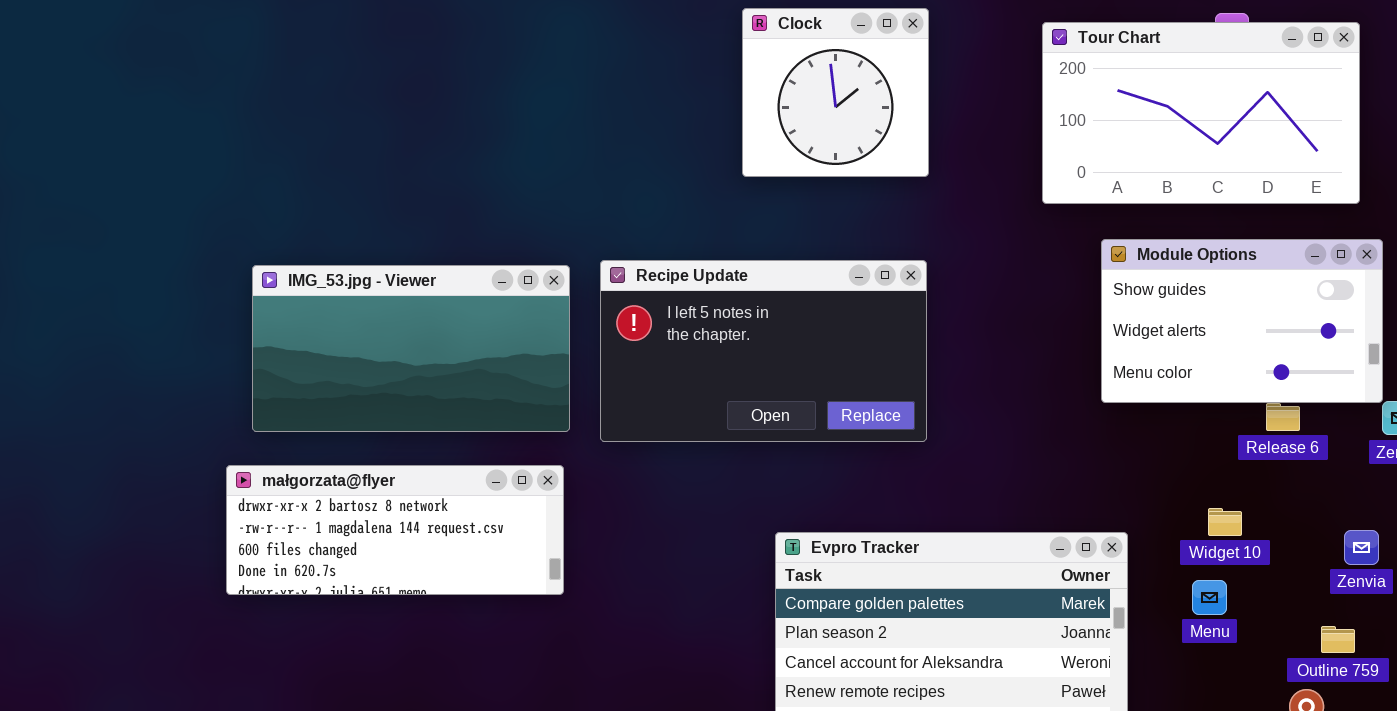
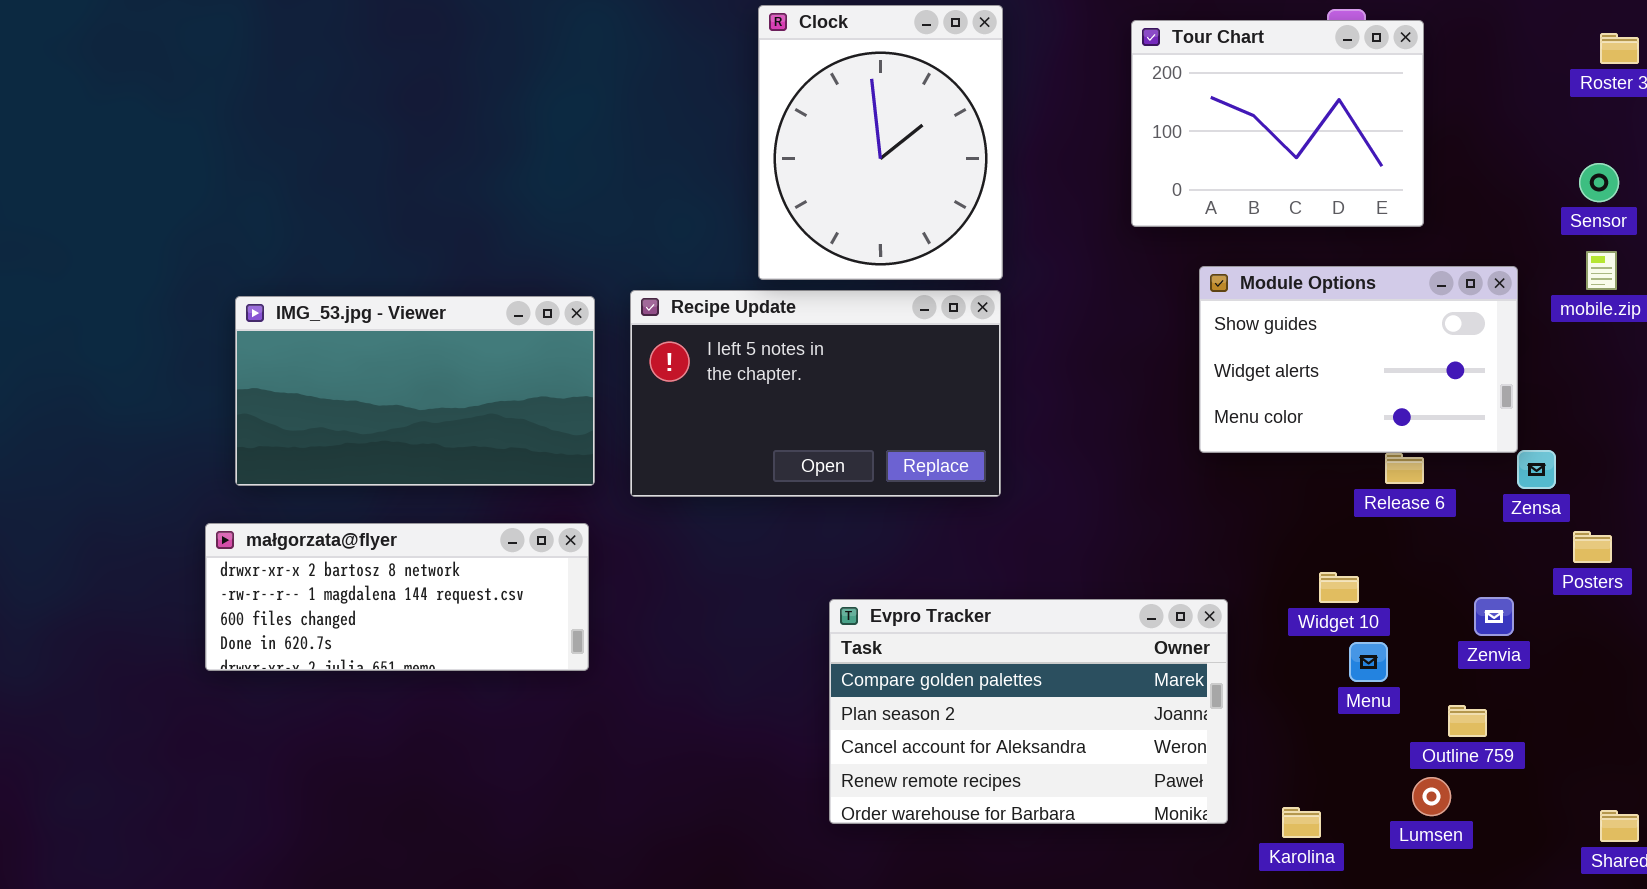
Clock: [742,8,929,177] -> [758,5,1003,280], resized
Tour Chart: [1042,22,1360,204] -> [1131,20,1424,227], resized
Menu: [1192,580,1227,615] -> [1349,642,1388,682], moved

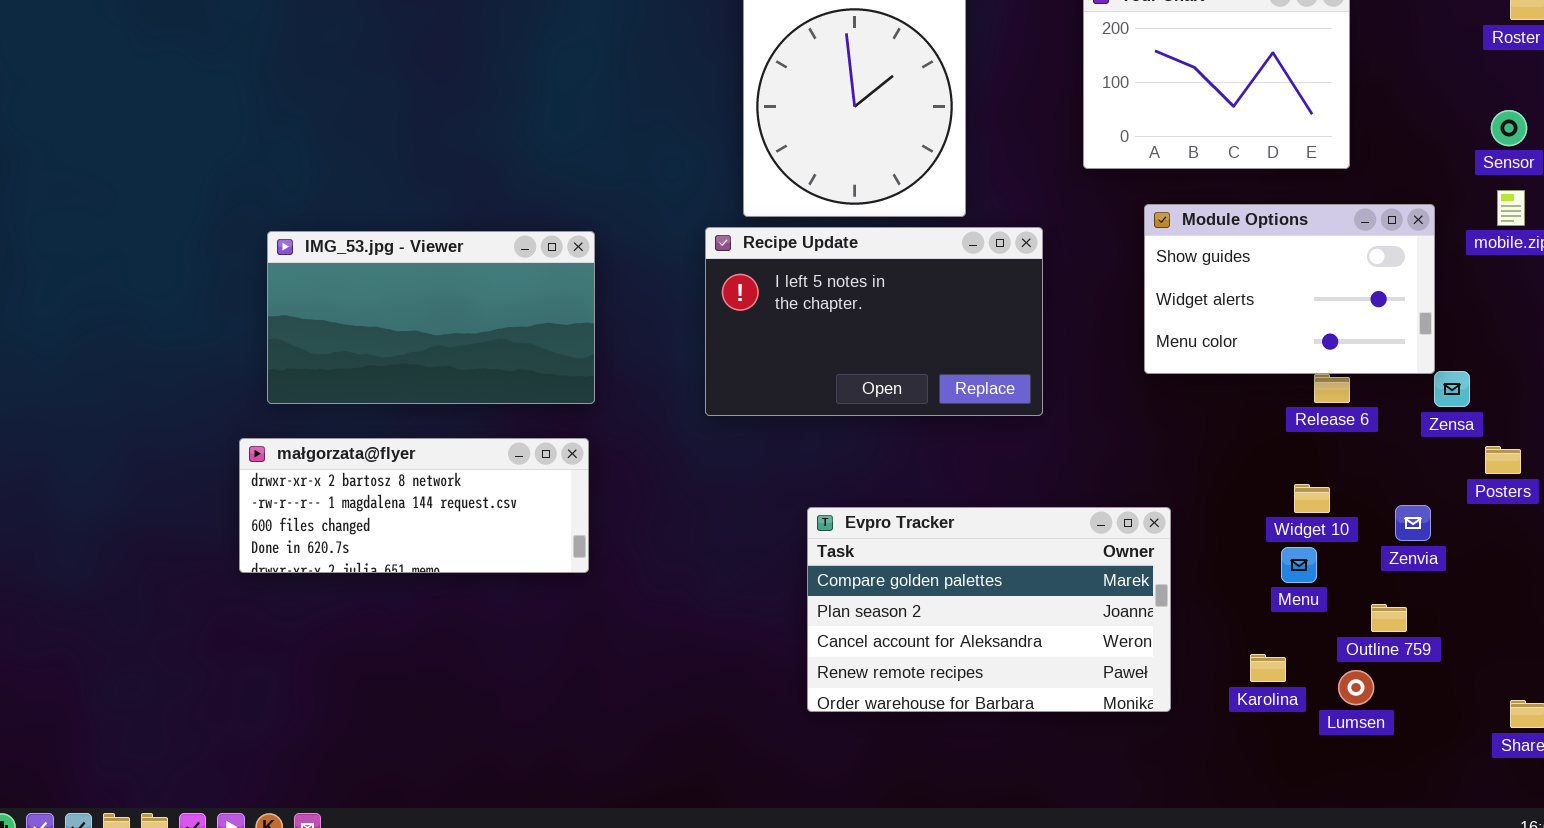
Recipe Update: [630,290,1001,497] -> [705,227,1043,416], moved
Widget 10: [1319,572,1359,603] -> [1294,484,1330,513], moved
Karolina: [1282,807,1321,838] -> [1250,654,1286,682], moved

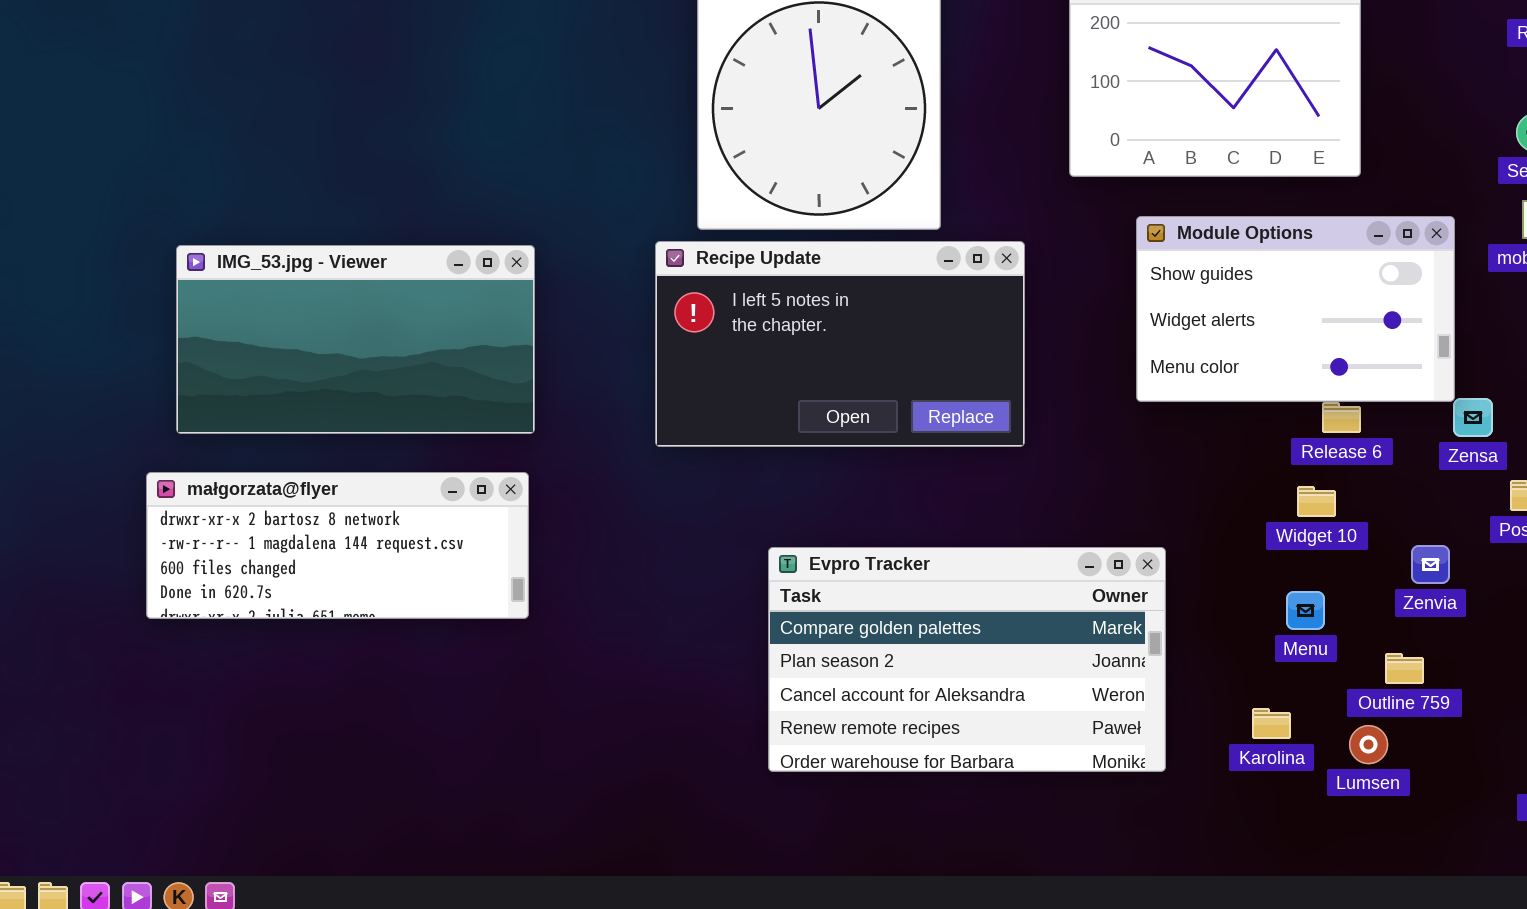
Widget 10: [1294,484,1330,513] -> [1297,486,1336,517], moved

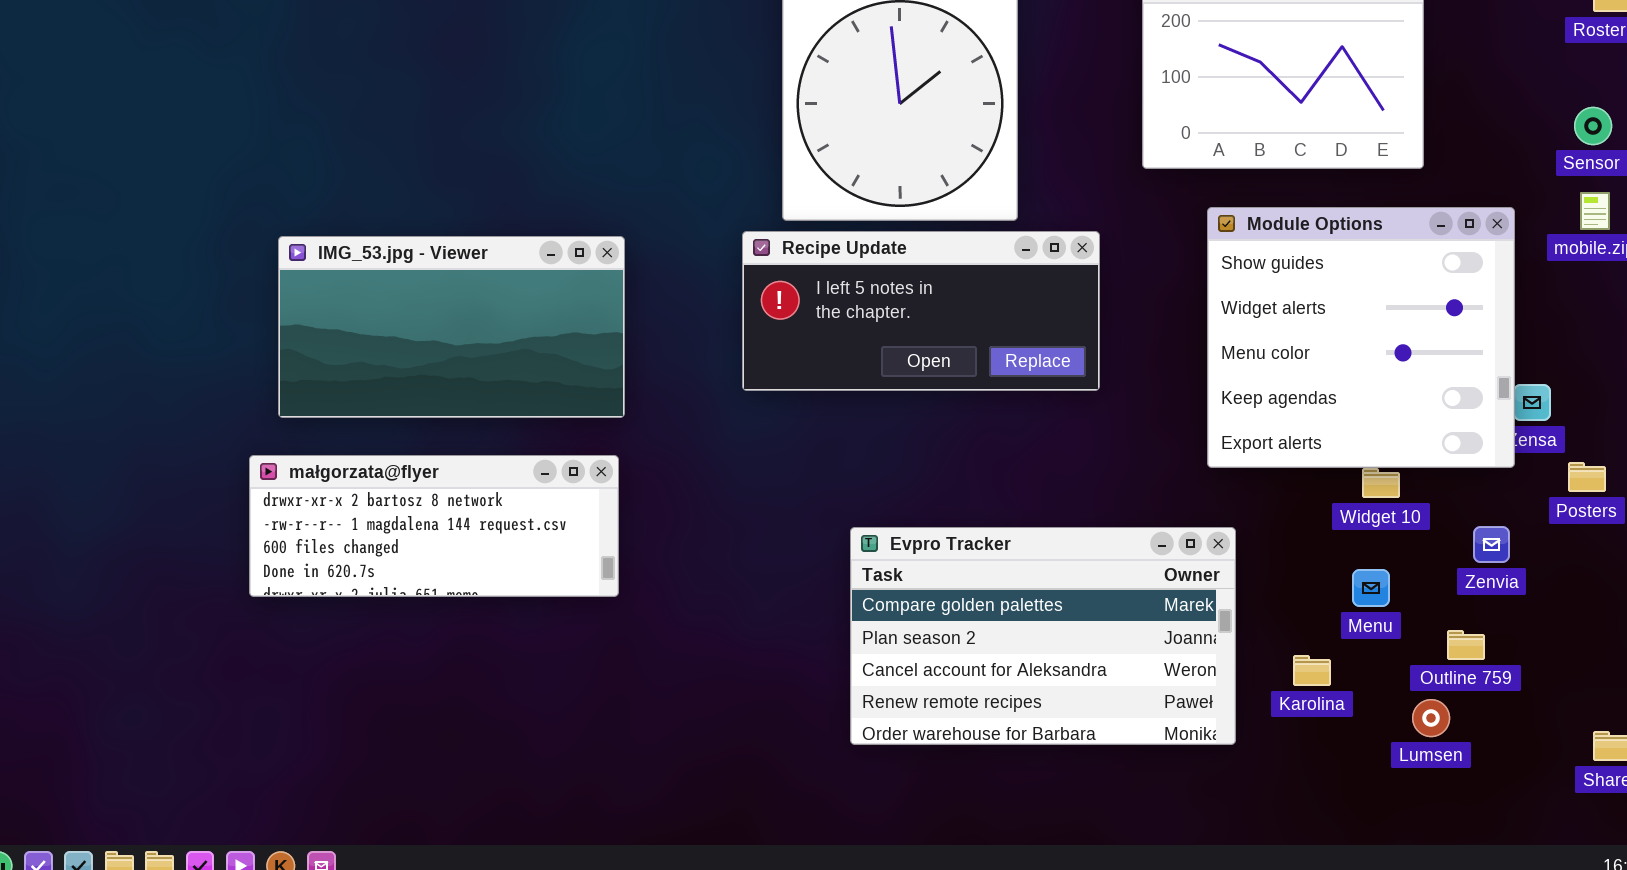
Module Options: [1136,216,1455,402] -> [1207,207,1515,468], resized
Recipe Update: [655,241,1025,447] -> [742,231,1100,391], resized
Karolina: [1252,708,1291,739] -> [1293,655,1331,686], moved

